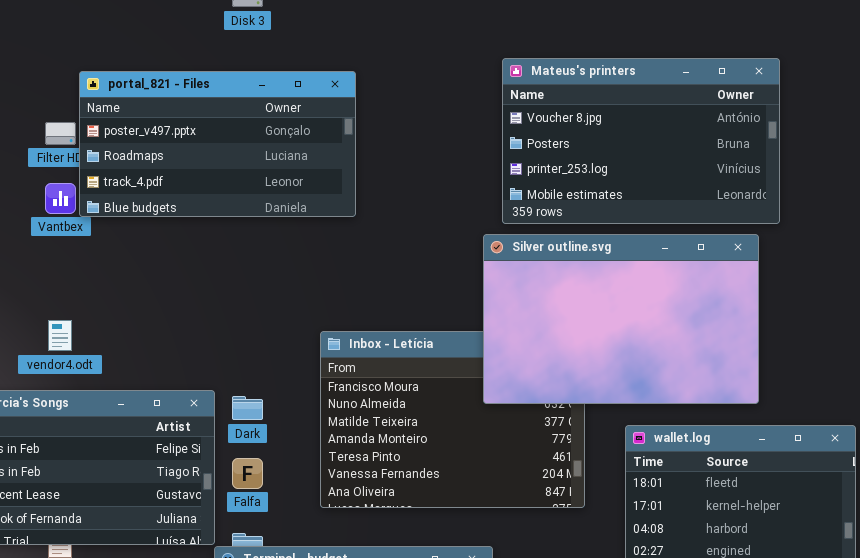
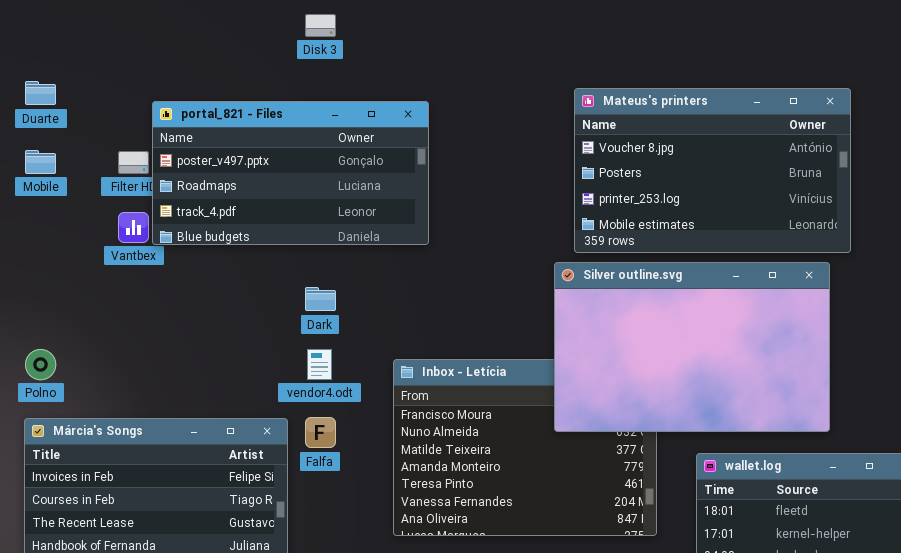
vendor4.odt: [48,320,72,351] -> [307,349,332,380], moved
Dark: [232,396,263,420] -> [305,287,336,311], moved
Falfa: [232,458,263,489] -> [305,417,336,448], moved

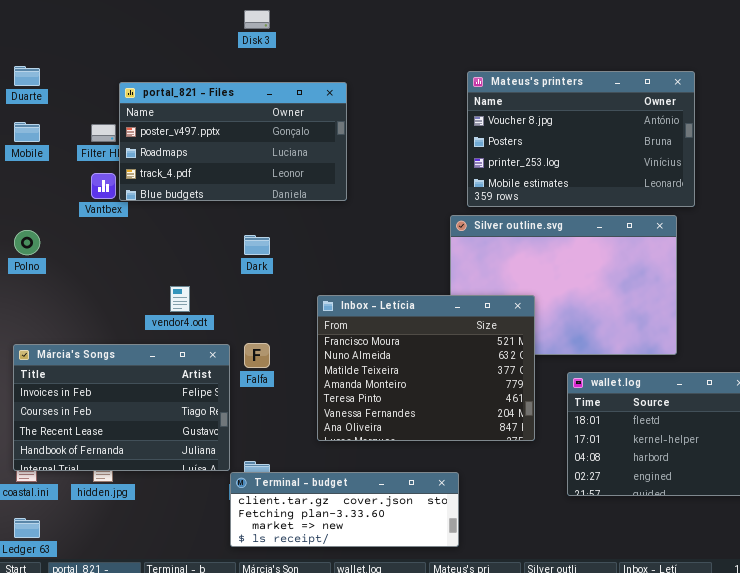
Polno: [25,349,56,380] -> [14,230,40,255], moved
vendor4.odt: [307,349,332,380] -> [170,286,190,312], moved
Inbox - Letícia: [393,359,657,536] -> [317,295,535,441], raised

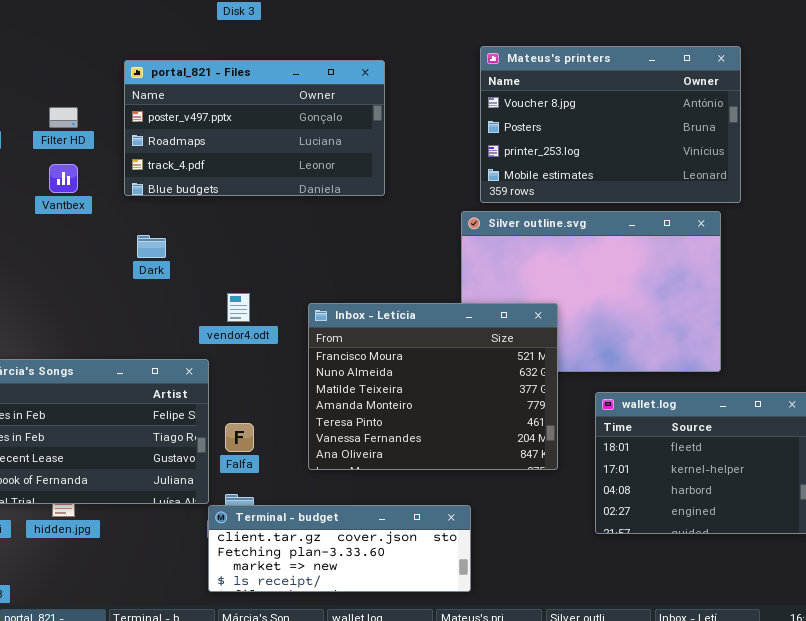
portal_821 - Files: [119,82,347,201] -> [124,60,385,196], moved
Dark: [244,235,270,255] -> [137,235,166,258], moved
vendor4.odt: [170,286,190,312] -> [227,293,250,322], moved
Falfa: [244,343,270,368] -> [225,423,254,452], moved

